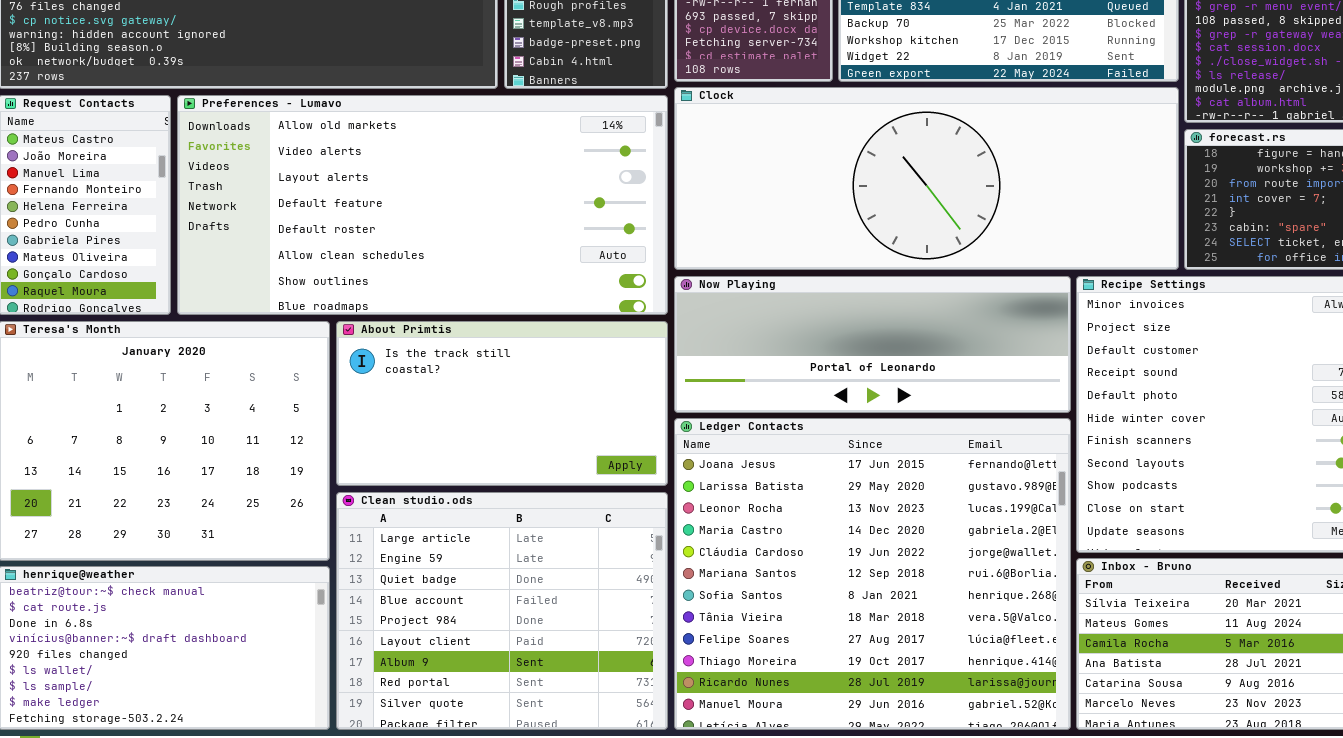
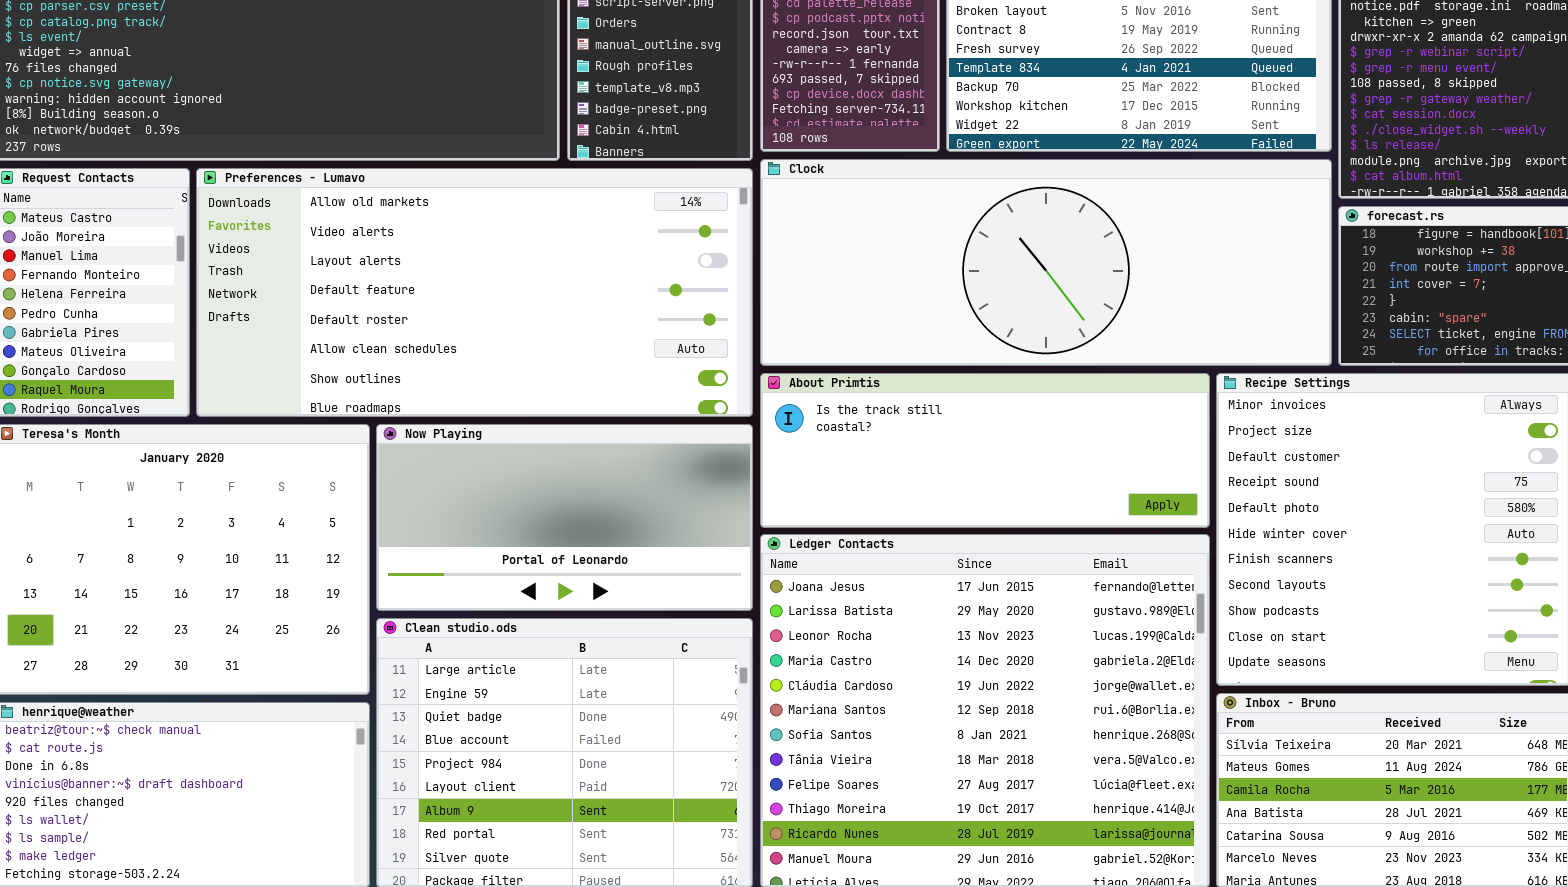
Now Playing: [674,276,1071,413] -> [376,424,753,611], moved, resized
About Primtis: [336,321,668,486] -> [760,373,1210,528], moved, resized

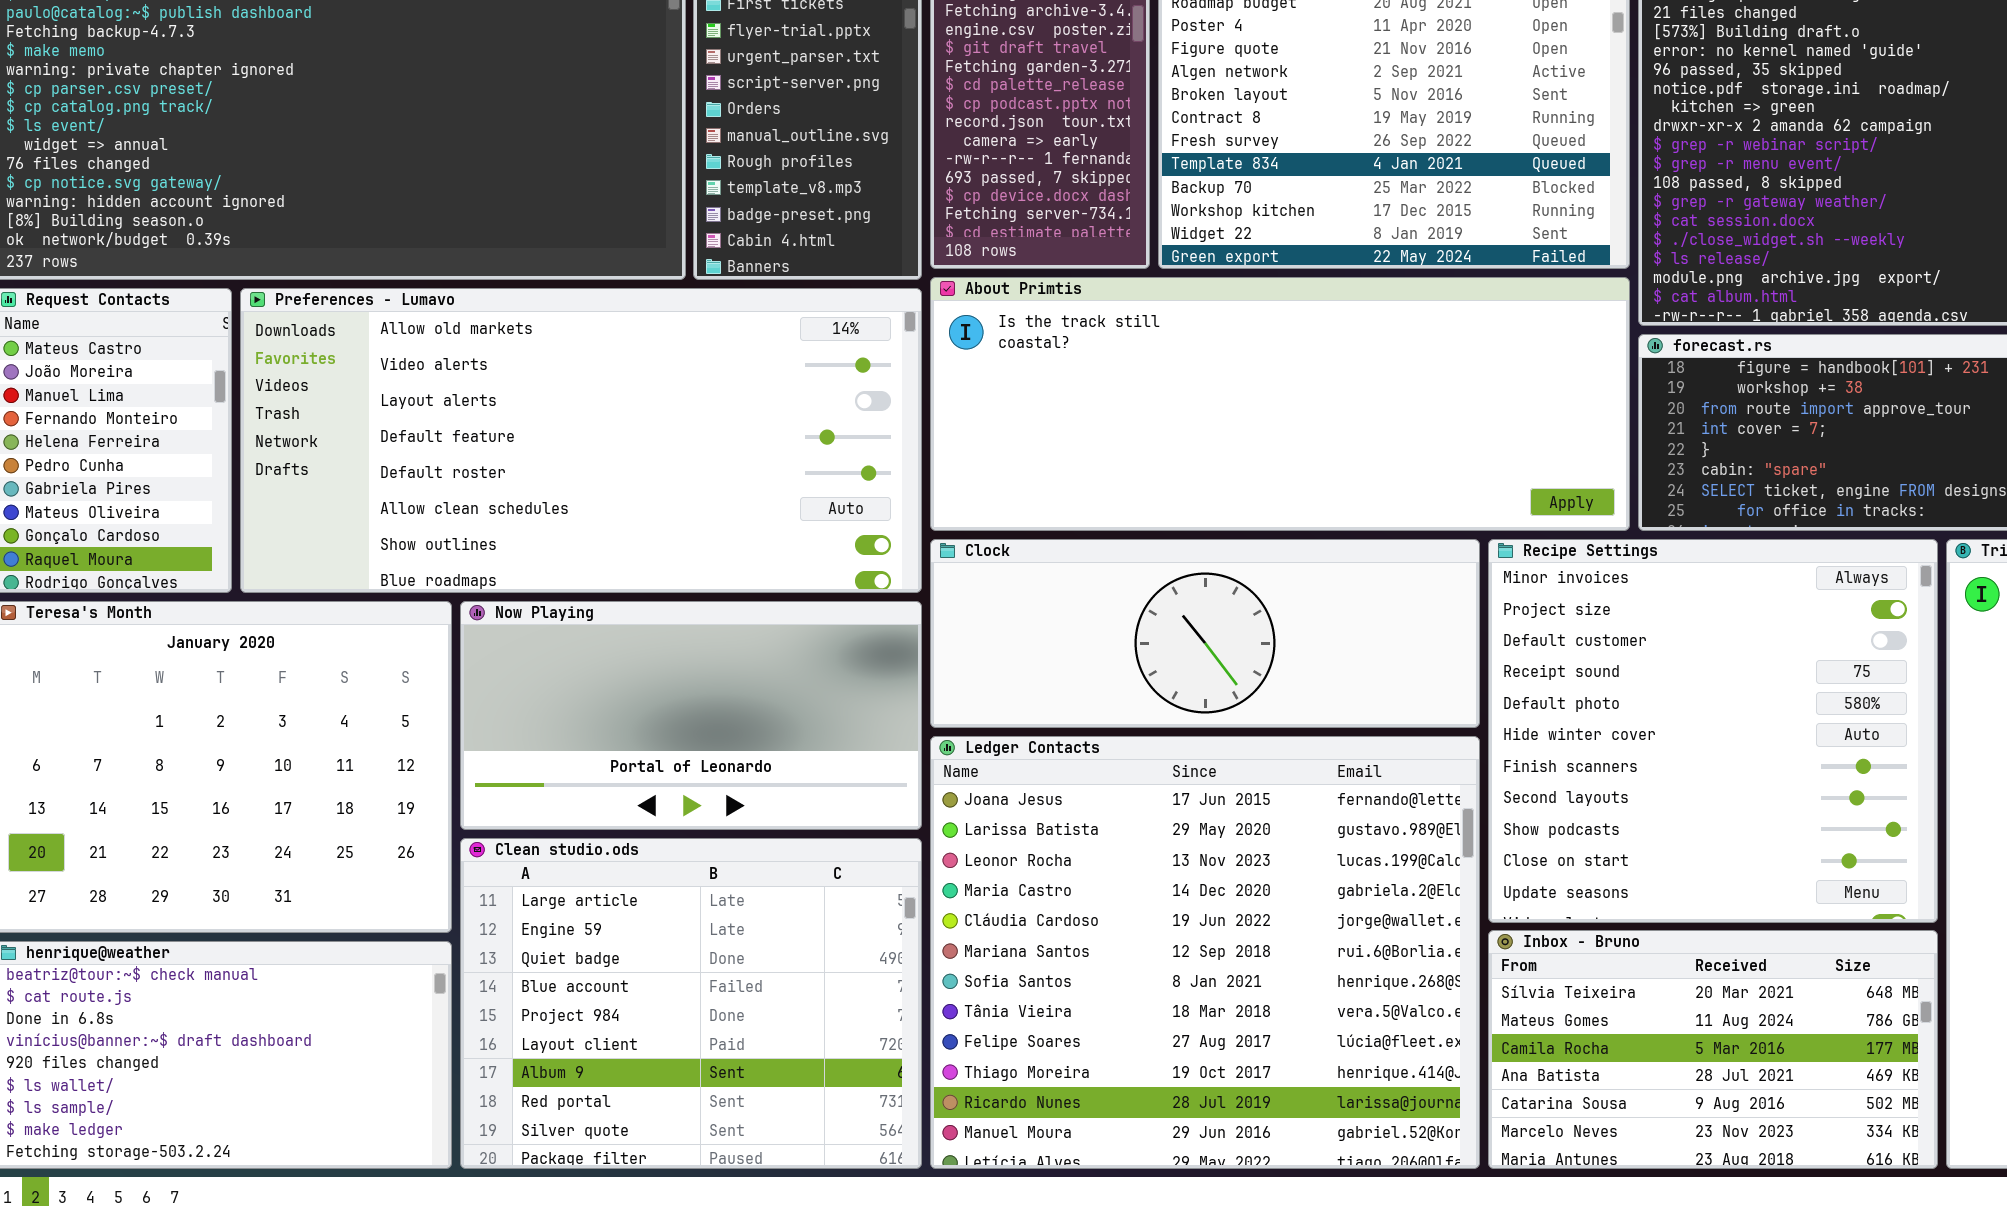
Clock: [760,159,1332,366] -> [930,539,1480,728], moved, resized
About Primtis: [760,373,1210,528] -> [930,277,1630,531], moved, resized

